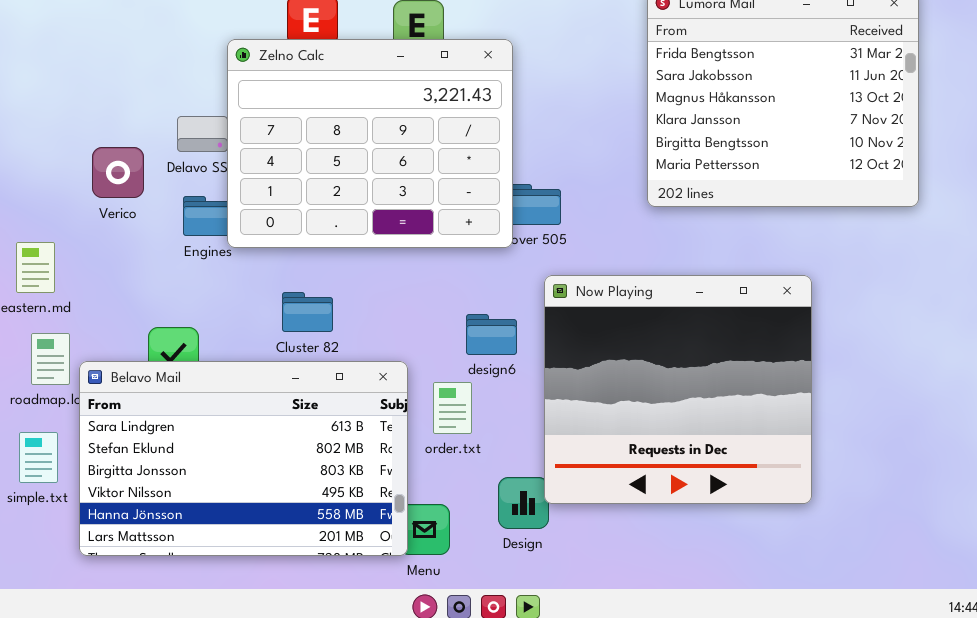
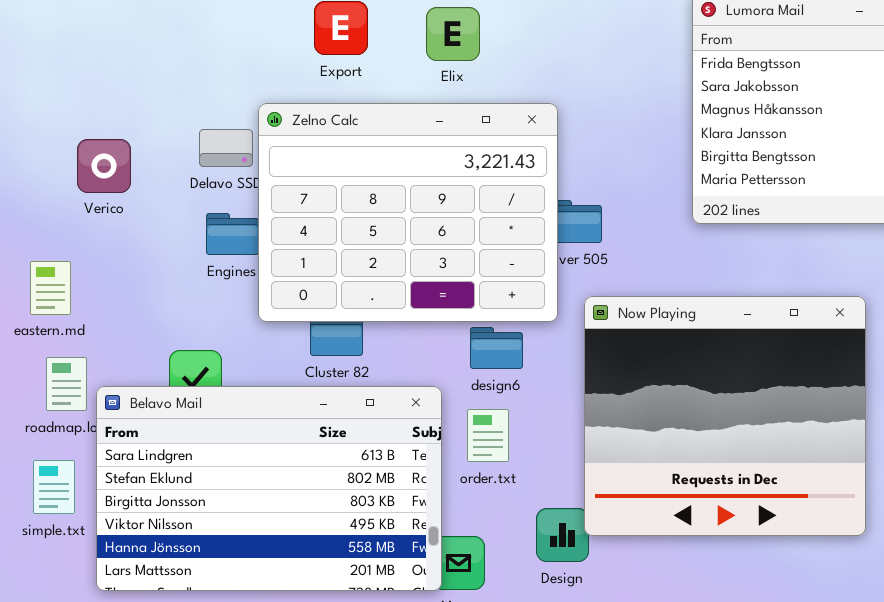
Zelno Calc: [227,39,513,248] -> [258,103,558,322], moved
Verico: [92,147,144,198] -> [77,139,131,193], moved
design6: [466,314,517,355] -> [470,327,523,369], moved

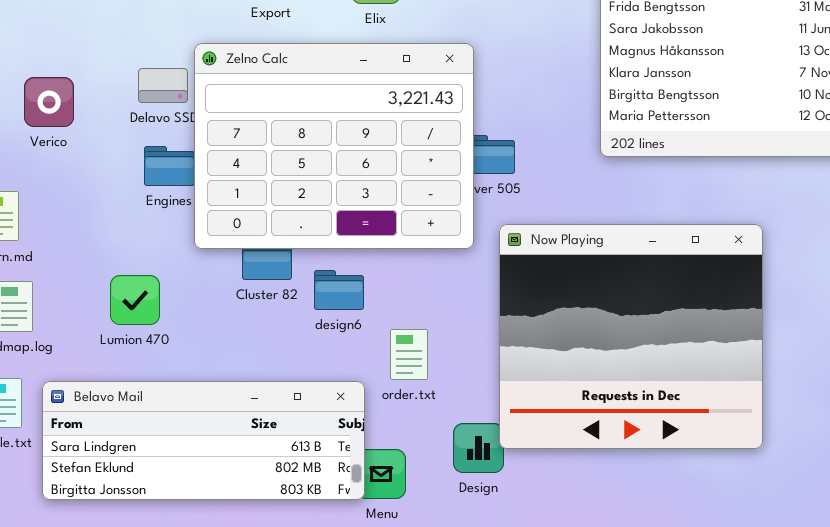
design6: [470,327,523,369] -> [314,270,364,310], moved
Belavo Mail: [96,386,442,591] -> [42,381,365,500], resized

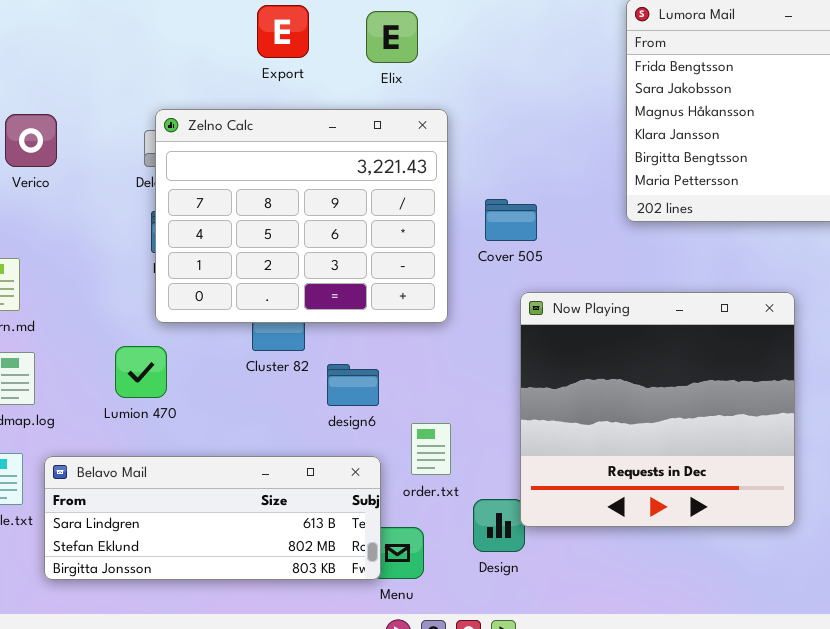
Zelno Calc: [194,43,474,249] -> [155,109,448,323], moved
Verico: [24,77,74,127] -> [5,114,57,167], moved
design6: [314,270,364,310] -> [327,364,379,406], moved
order.txt: [390,329,428,380] -> [411,423,451,475], moved

